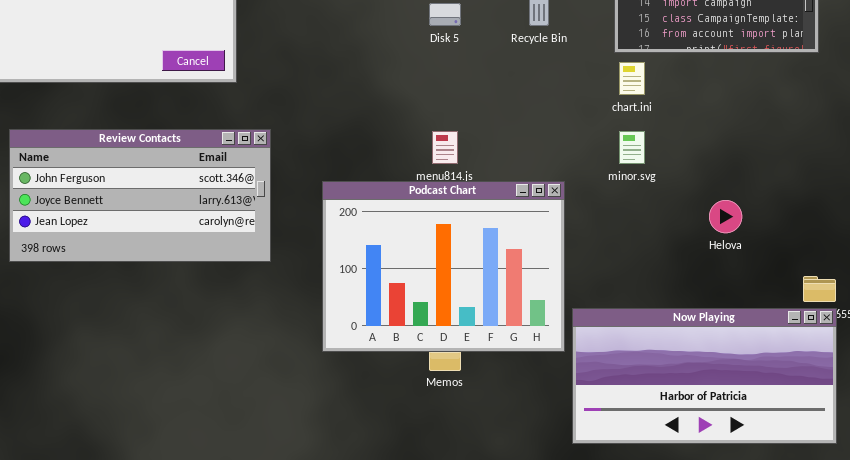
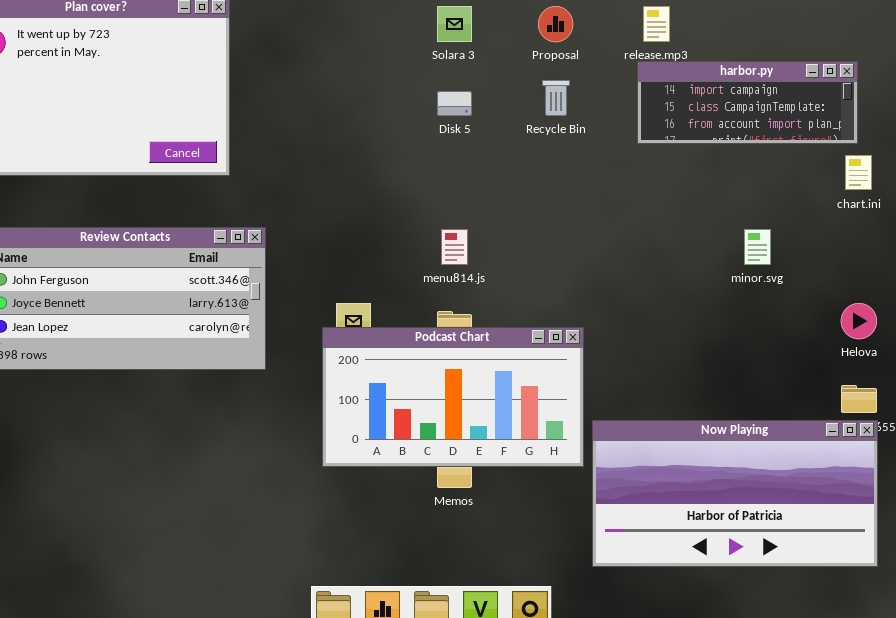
chart.ini: [619,62,645,95] -> [845,155,872,190], moved
minor.svg: [619,131,645,164] -> [744,229,771,265], moved
Podcast Chart: [322,181,565,352] -> [322,327,584,467], resized
Helova: [709,200,742,233] -> [841,303,877,339], moved

